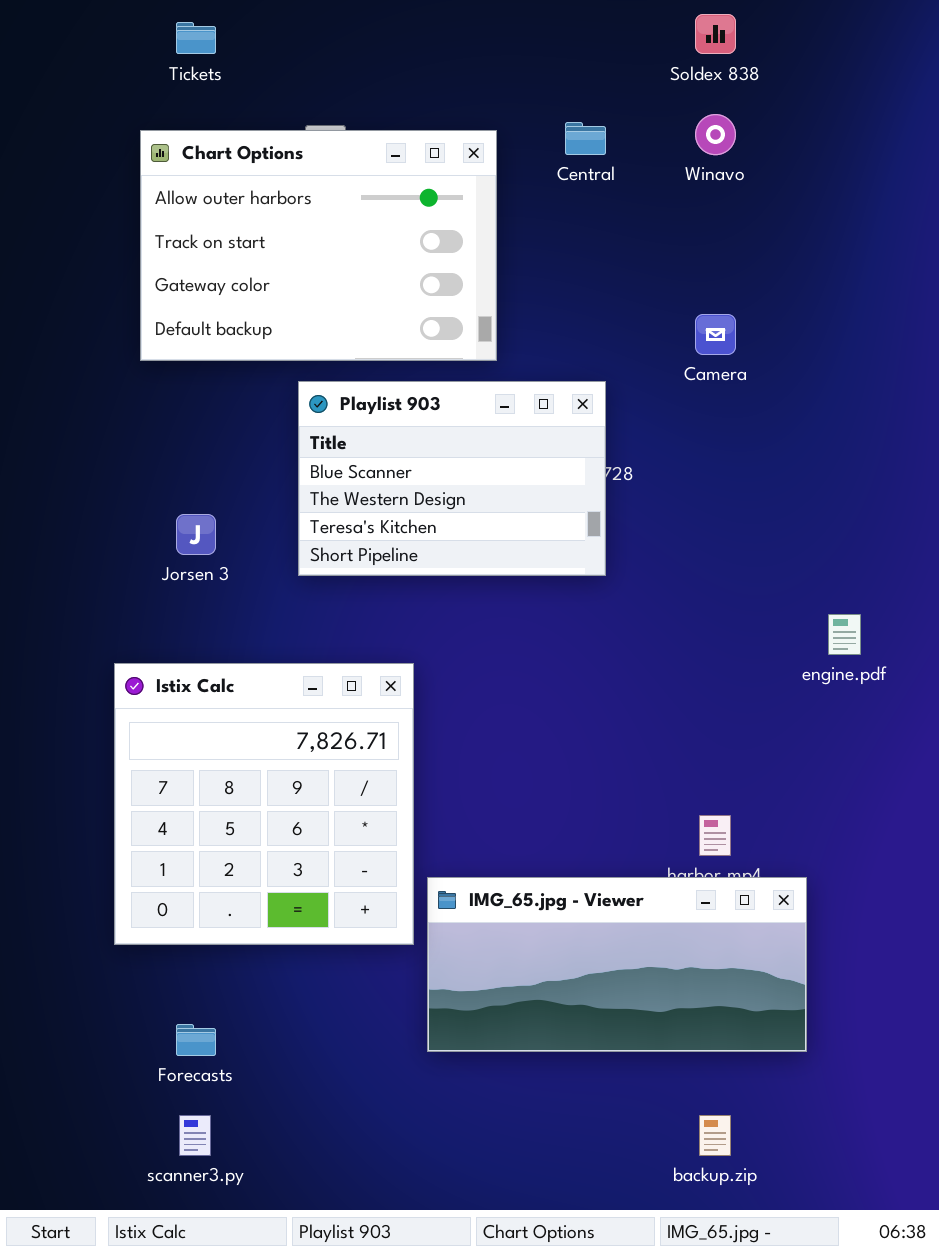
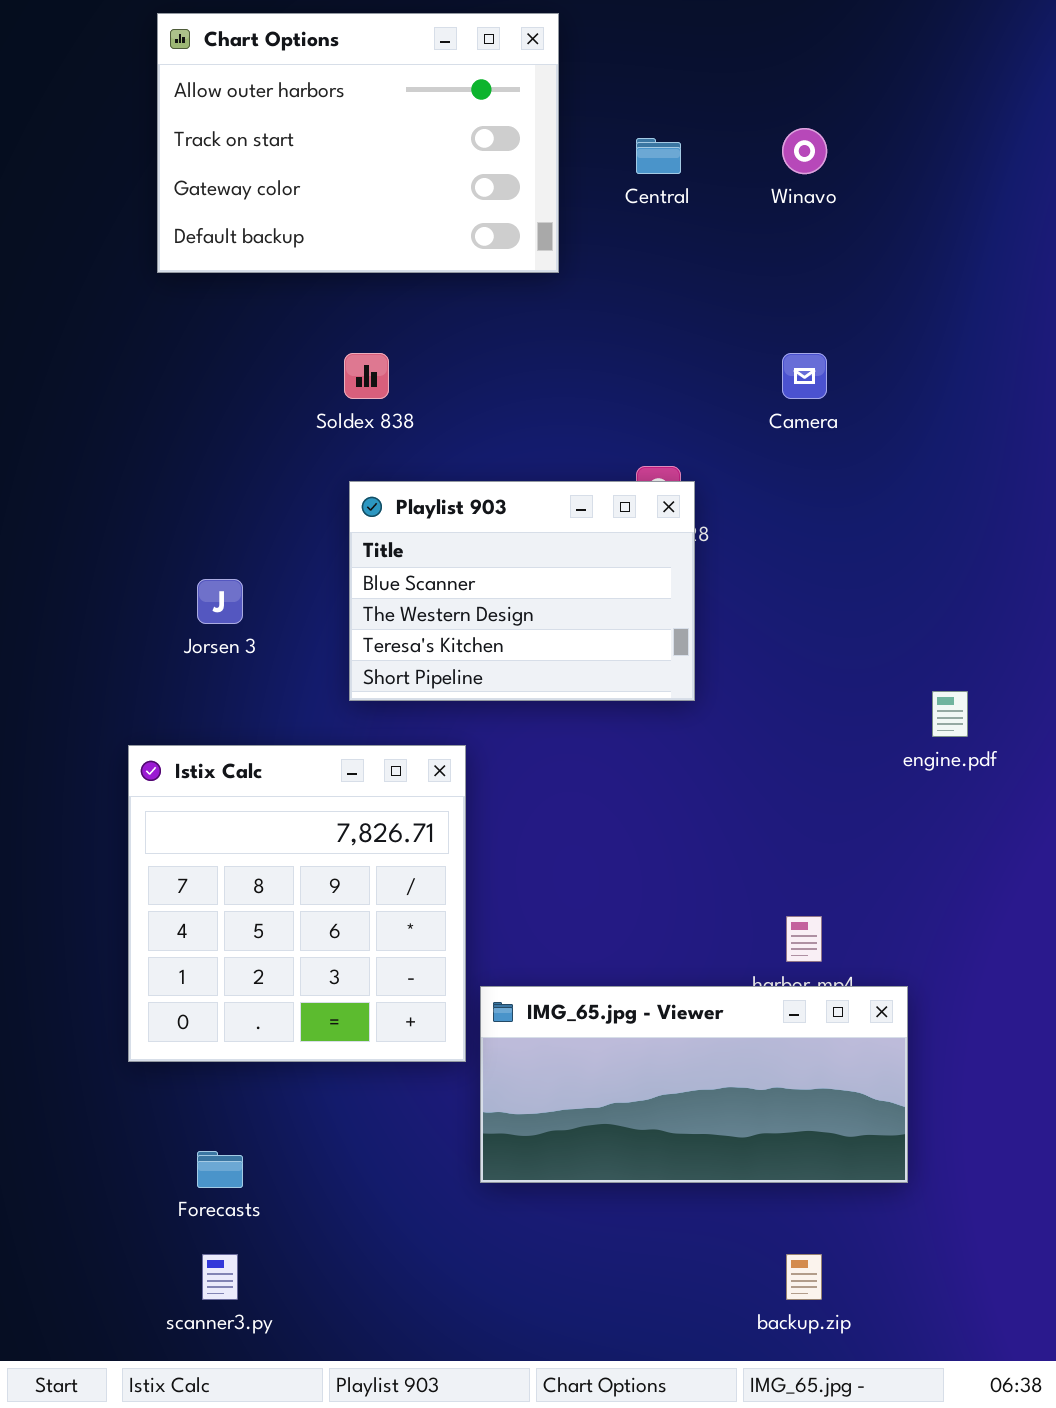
Soldex 838: [695,14,736,54] -> [344,353,389,399], moved
Chart Options: [140,130,497,361] -> [157,13,559,273], moved
Playlist 903: [298,381,606,576] -> [349,481,695,701], moved

